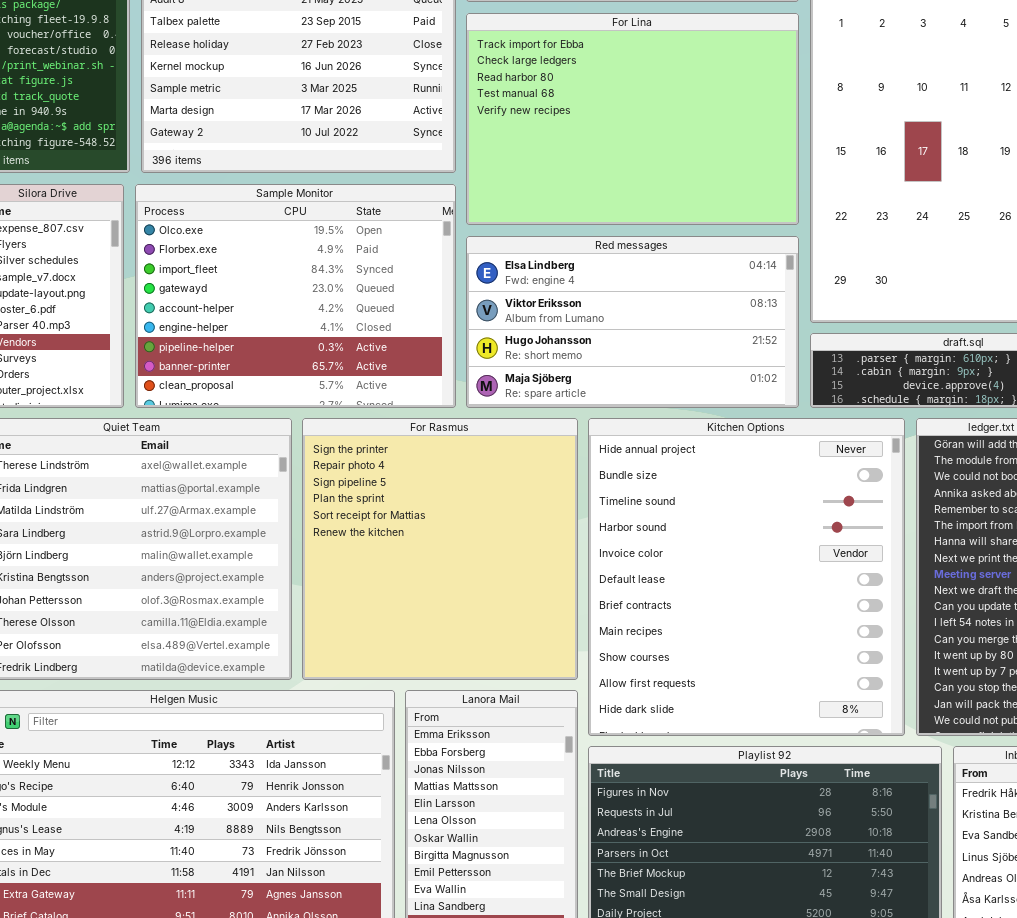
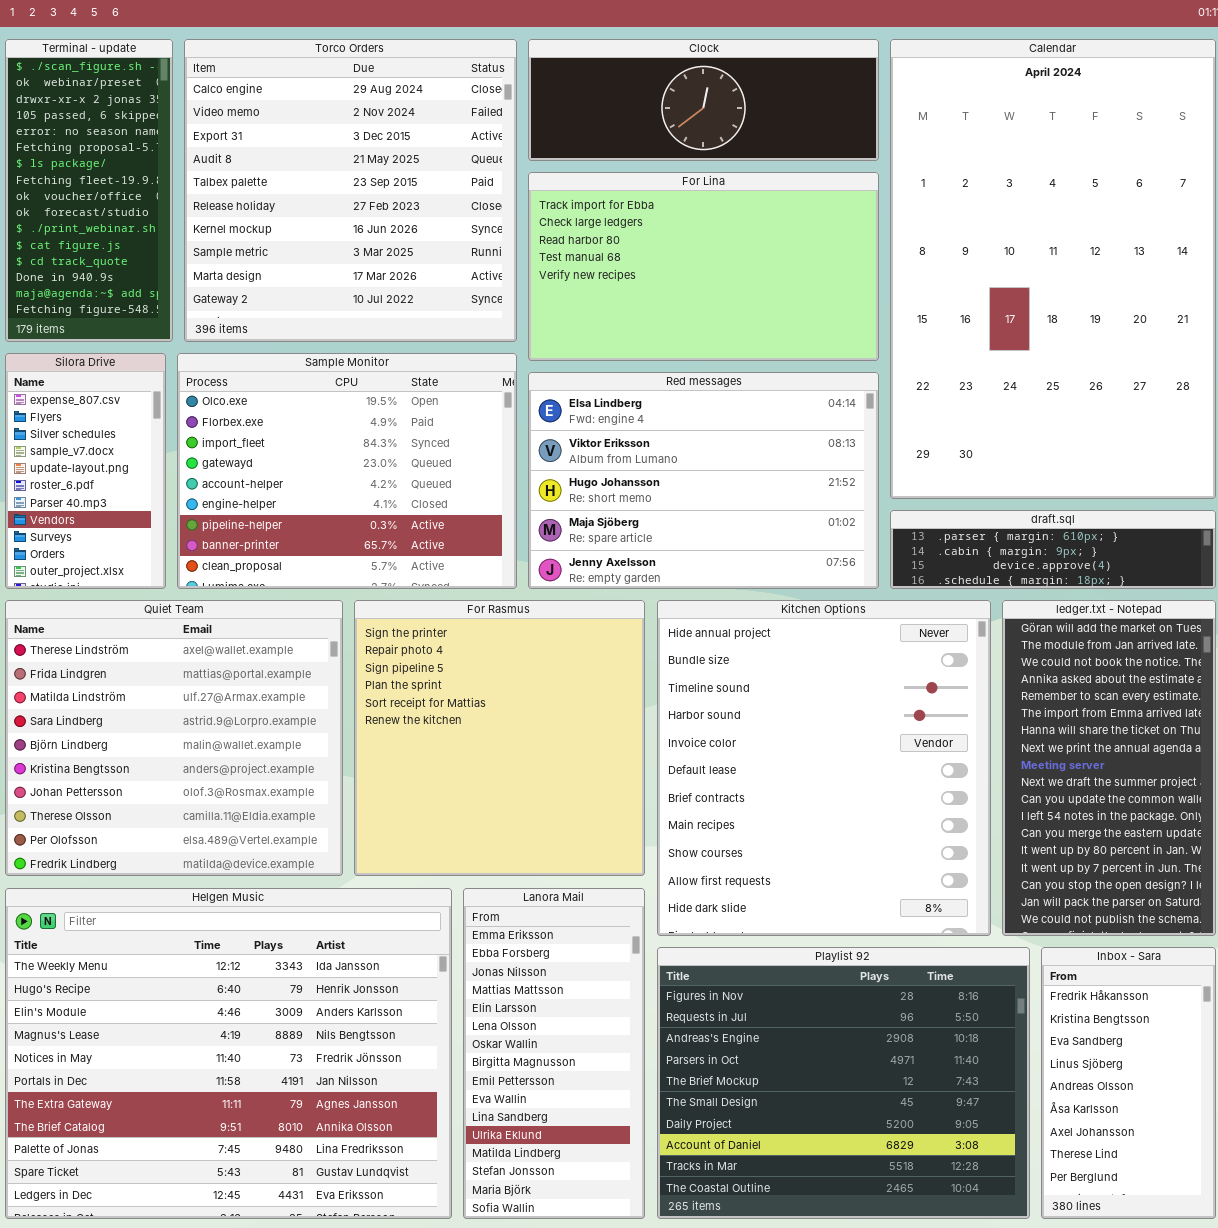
For Lina: [466,13,799,225] -> [528,172,879,361], resized
Red messages: [466,236,799,408] -> [528,372,879,589], resized

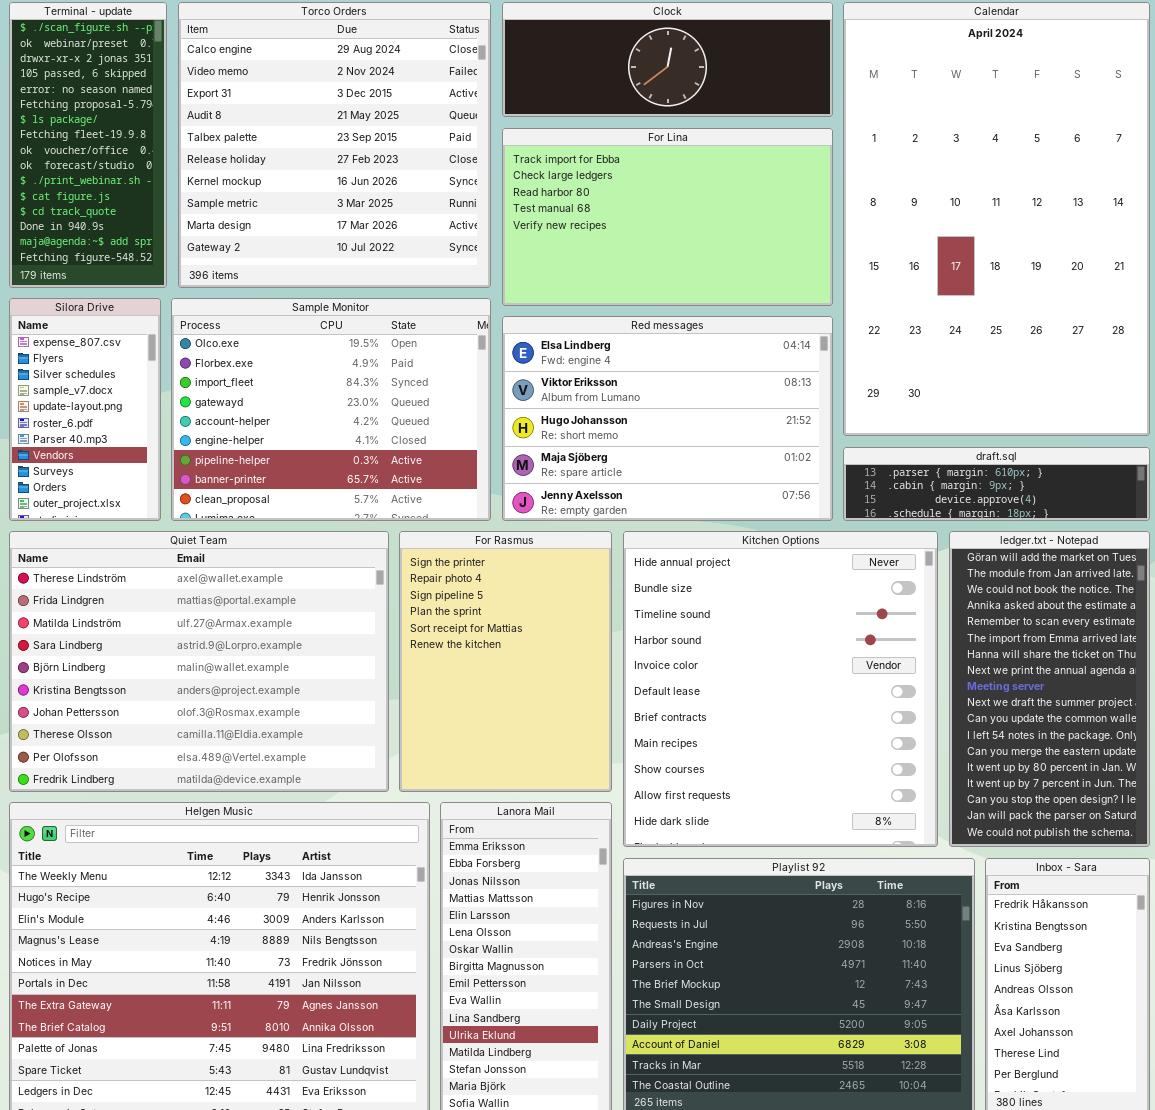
Quiet Team: [5,600,343,876] -> [9,531,389,792], resized
For Rasmus: [354,600,645,876] -> [399,531,612,792], resized

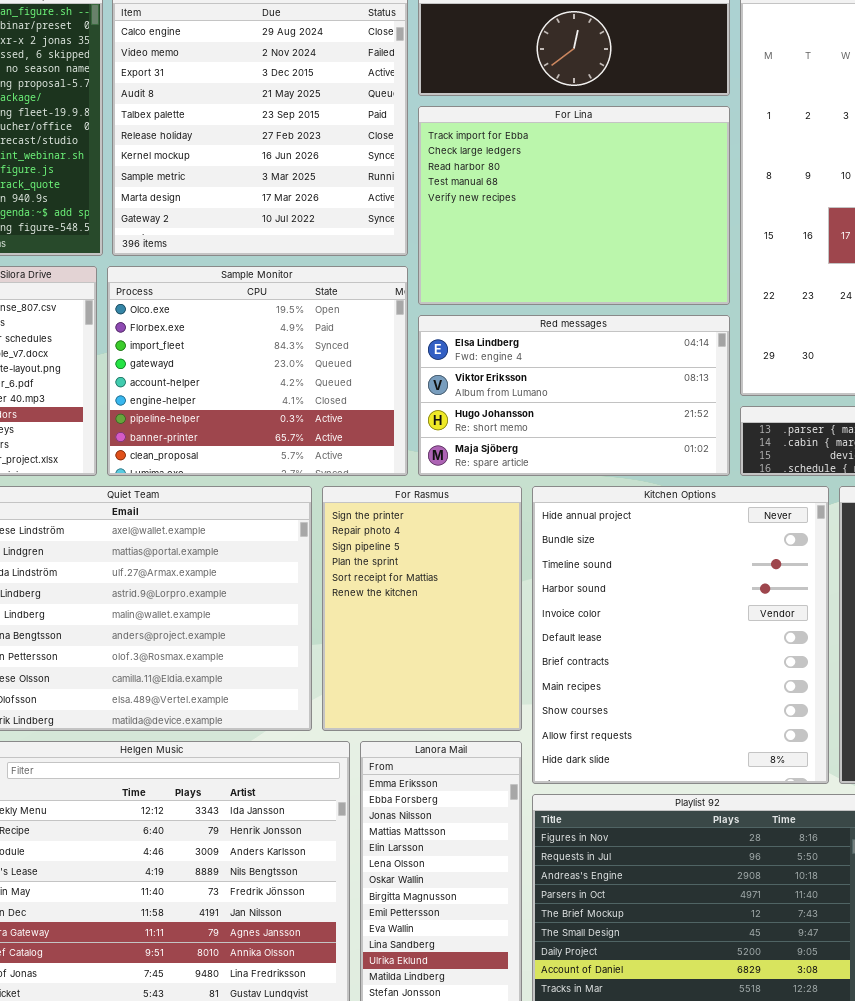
For Lina: [502,128,833,306] -> [418,106,730,305], resized
Red messages: [502,316,833,521] -> [418,315,730,476], resized

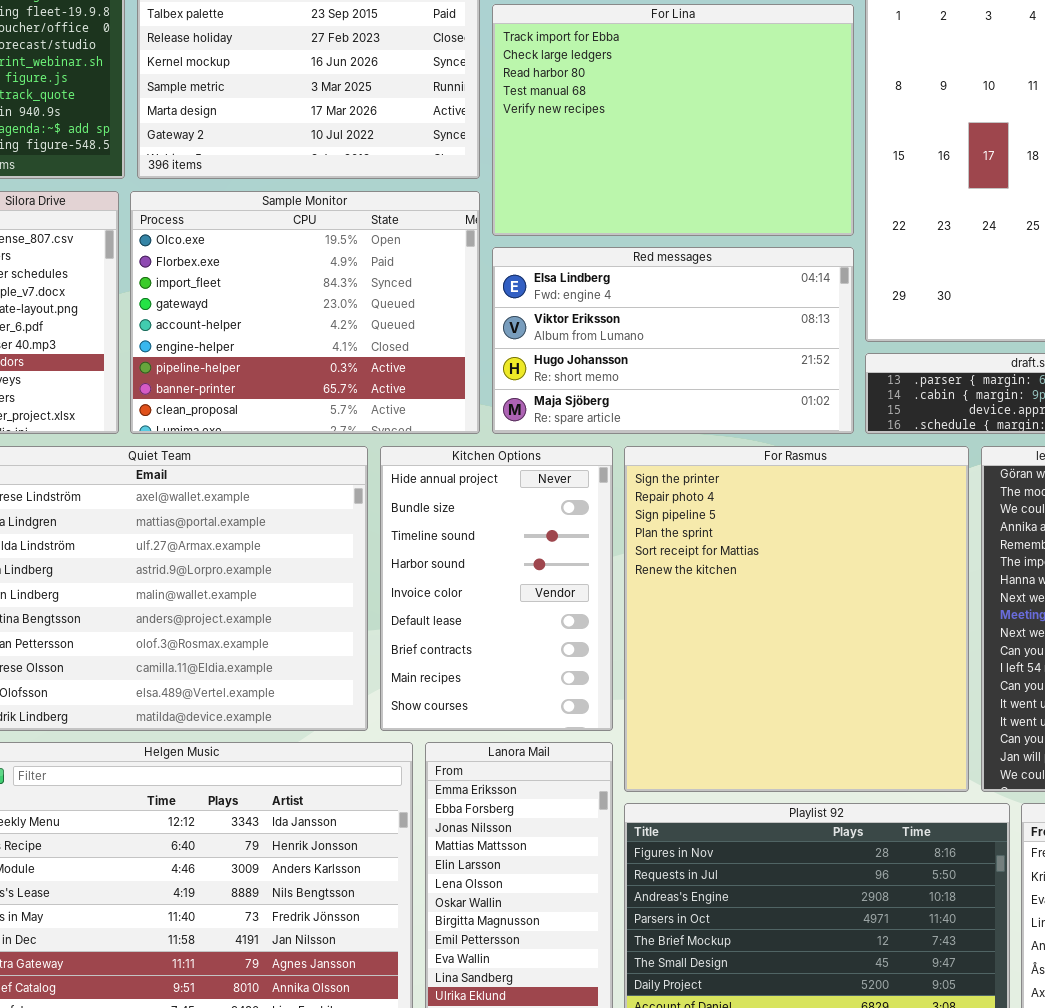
For Rasmus: [322,486,522,731] -> [624,446,969,792], moved, resized
Kitchen Options: [532,486,829,784] -> [380,446,613,731], moved, resized

